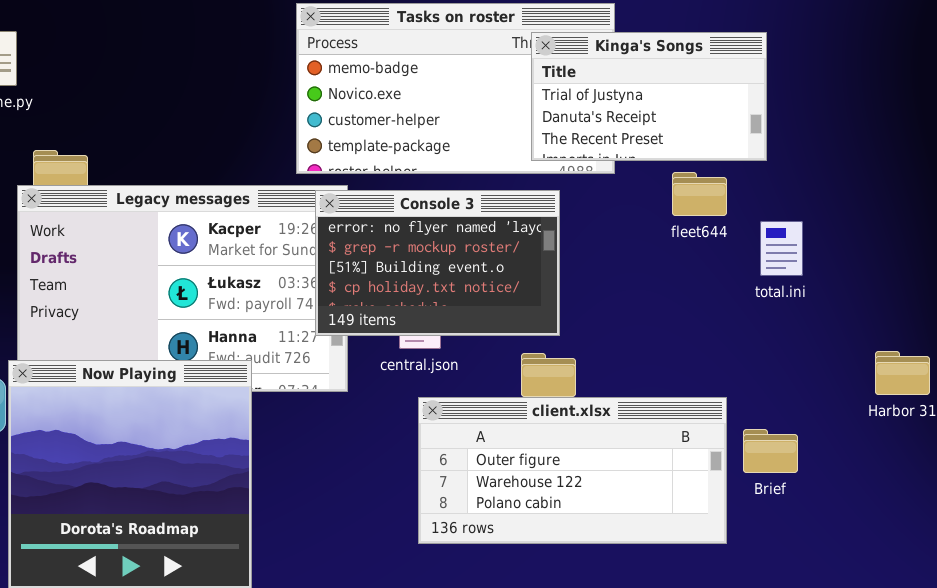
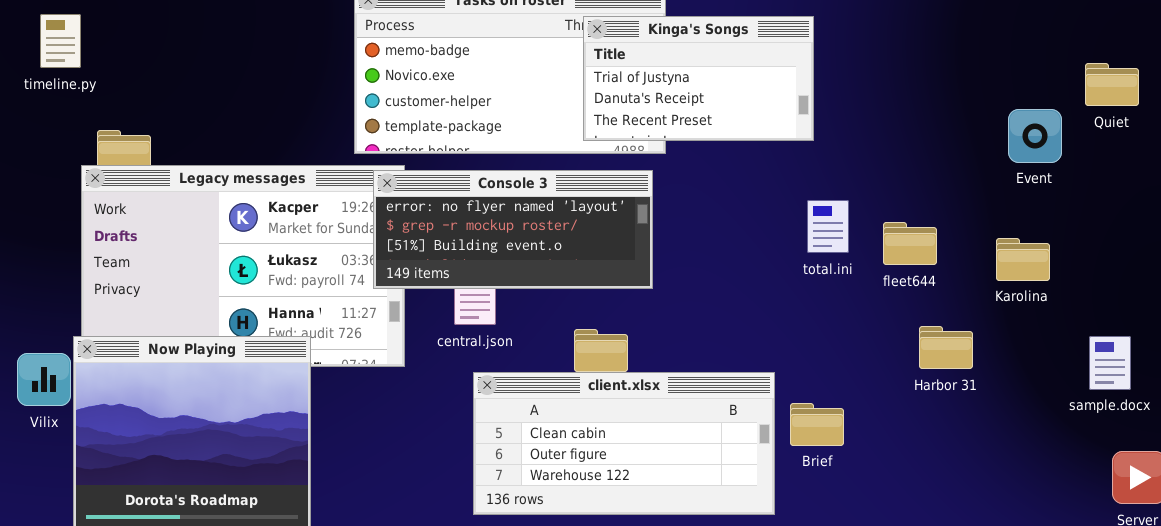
fleet644: [672,172,727,216] -> [883,222,937,265], moved
Console 3: [315,190,560,336] -> [373,170,653,289], resized
client.xlsx: [418,397,727,544] -> [473,372,775,515], scrolled up 1 row

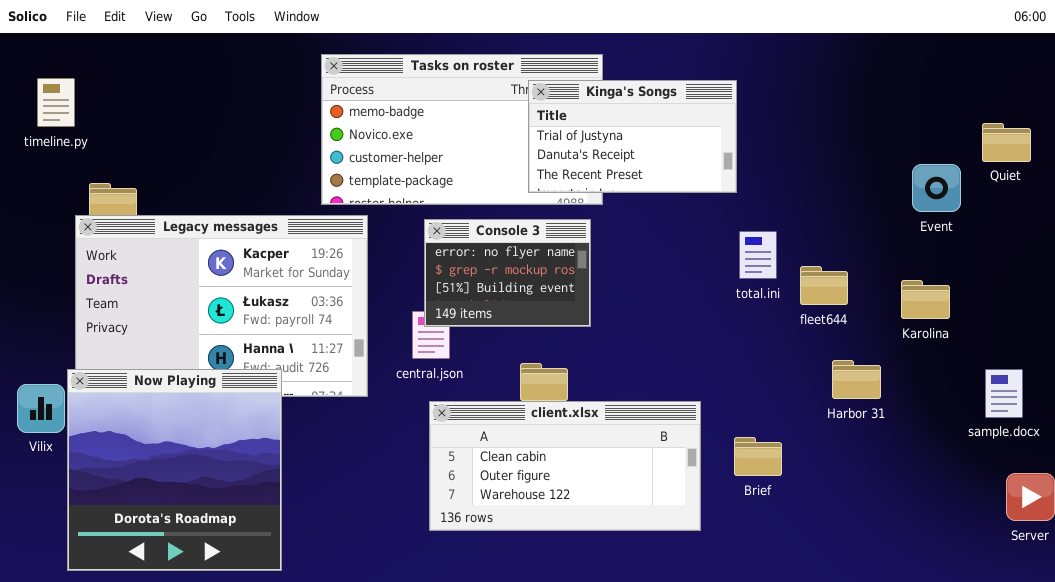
Console 3: [373,170,653,289] -> [424,219,591,327], resized
total.ini: [807,200,849,253] -> [739,231,777,279], moved
Brief: [790,403,844,446] -> [734,437,782,476], moved

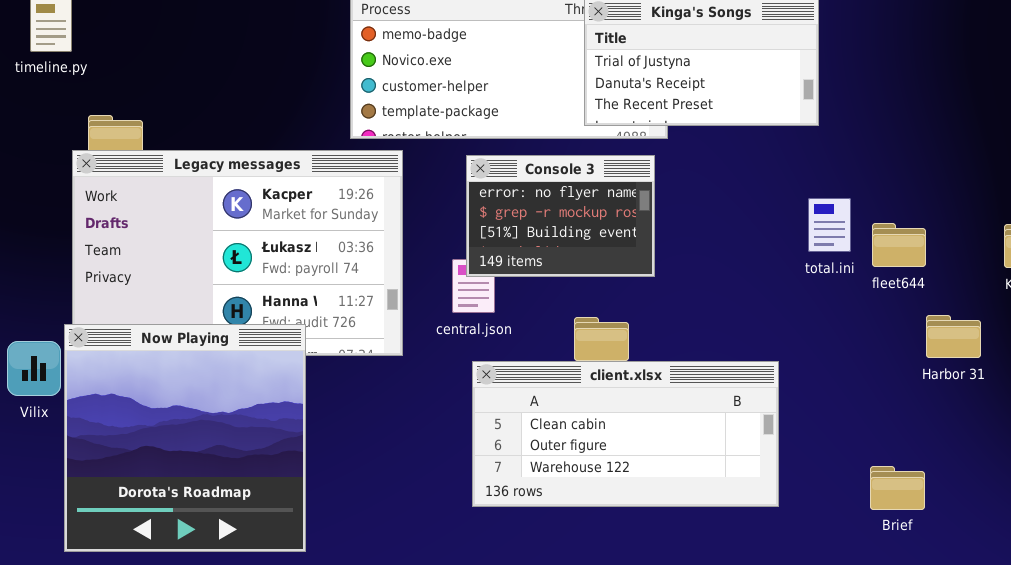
total.ini: [739,231,777,279] -> [808,198,851,252], moved
fleet644: [800,266,848,305] -> [872,223,926,267], moved
Brief: [734,437,782,476] -> [870,466,925,510], moved

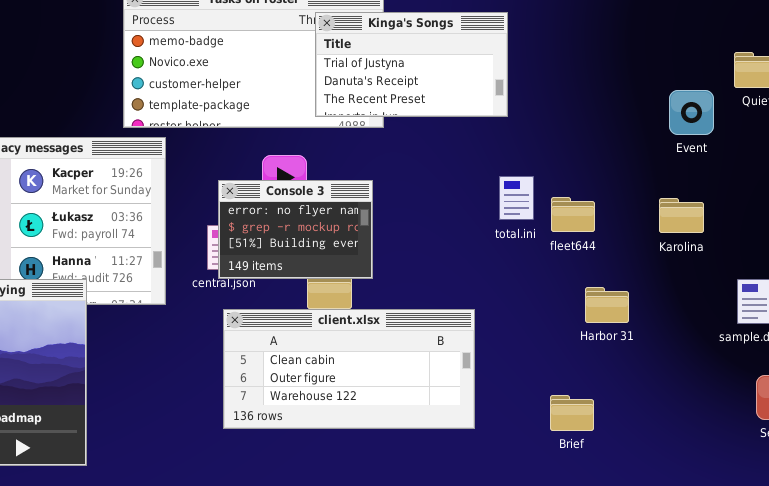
Console 3: [466,155,655,277] -> [218,180,373,279], moved
Harbor 31: [926,315,981,358] -> [585,287,629,323], moved

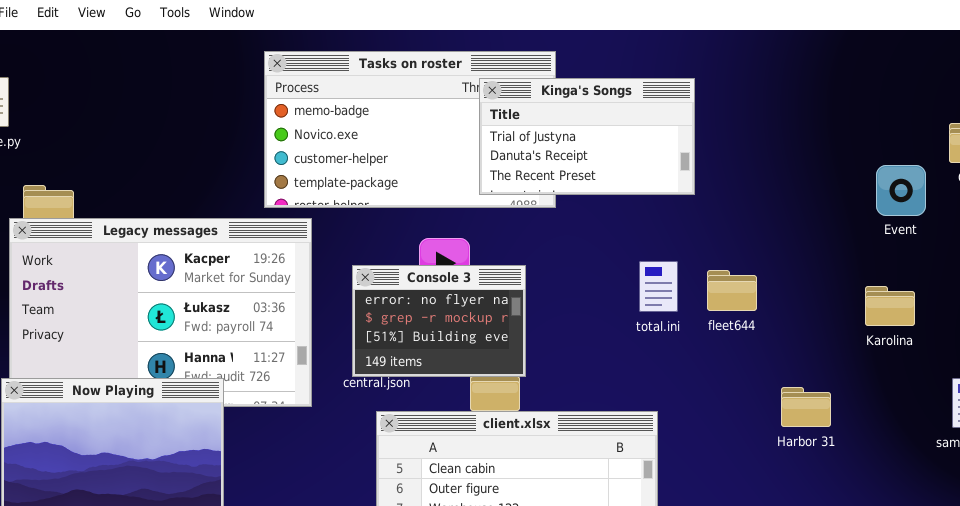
total.ini: [499,176,534,220] -> [639,261,678,312], moved
Console 3: [218,180,373,279] -> [352,265,526,377], moved
fleet644: [551,197,595,232] -> [707,270,757,311], moved

